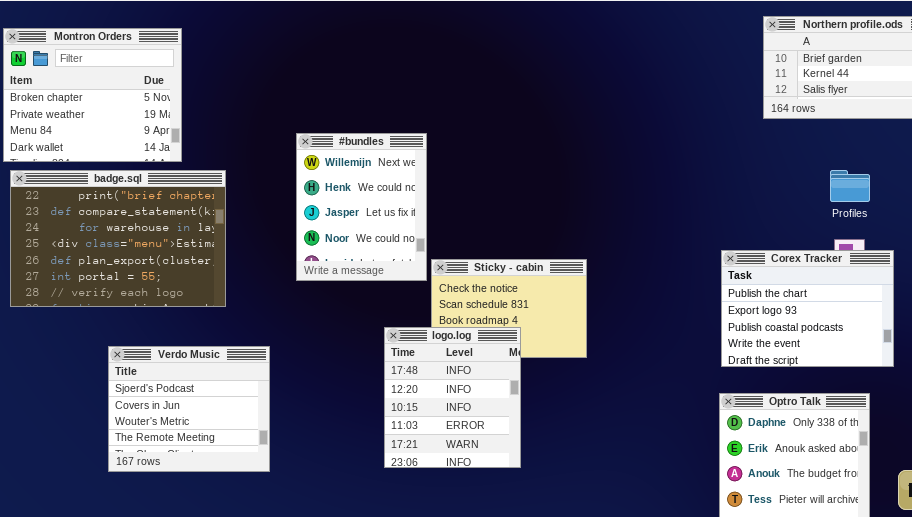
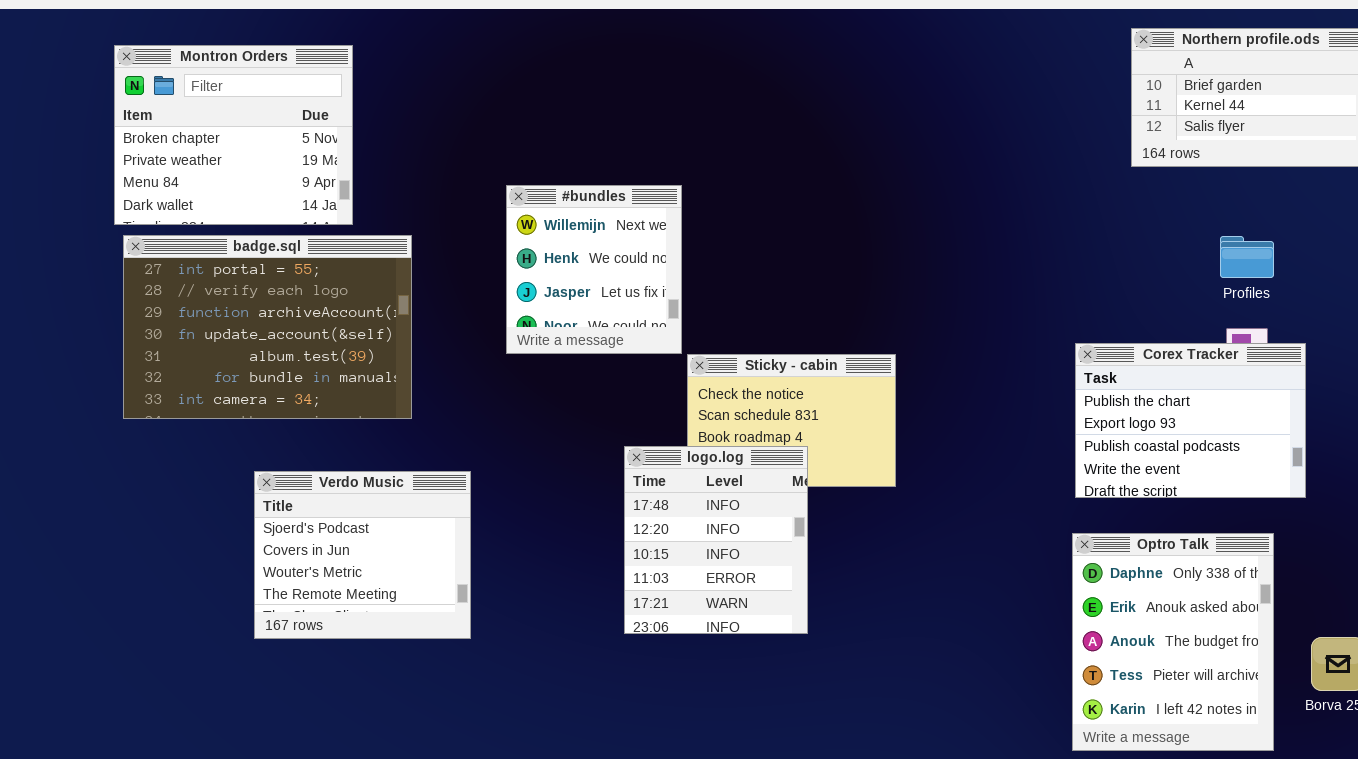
#bundles: [296,133,427,281] -> [506,185,682,354], resized
badge.sql: [10,170,226,307] -> [123,235,412,419], scrolled down 5 rows

